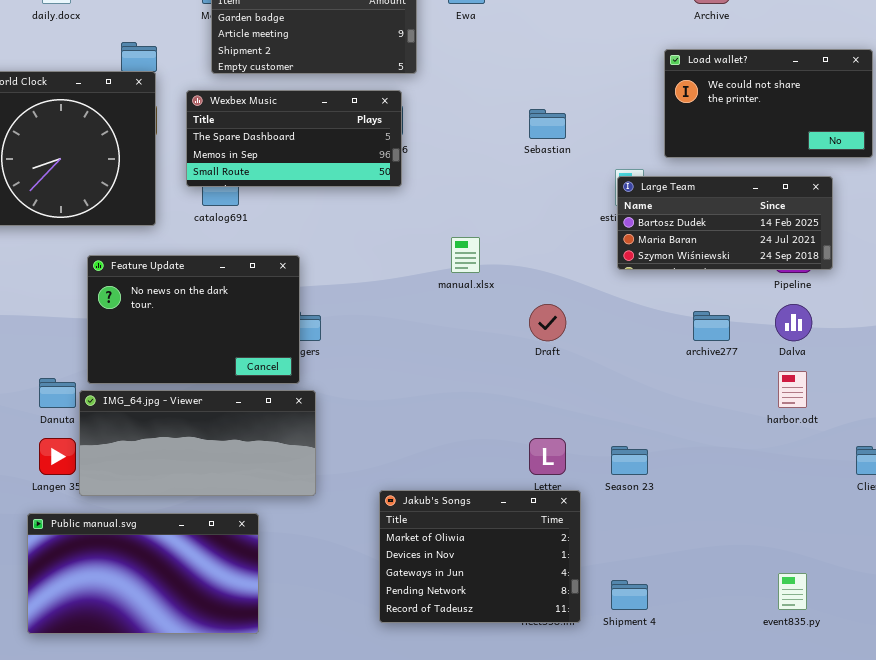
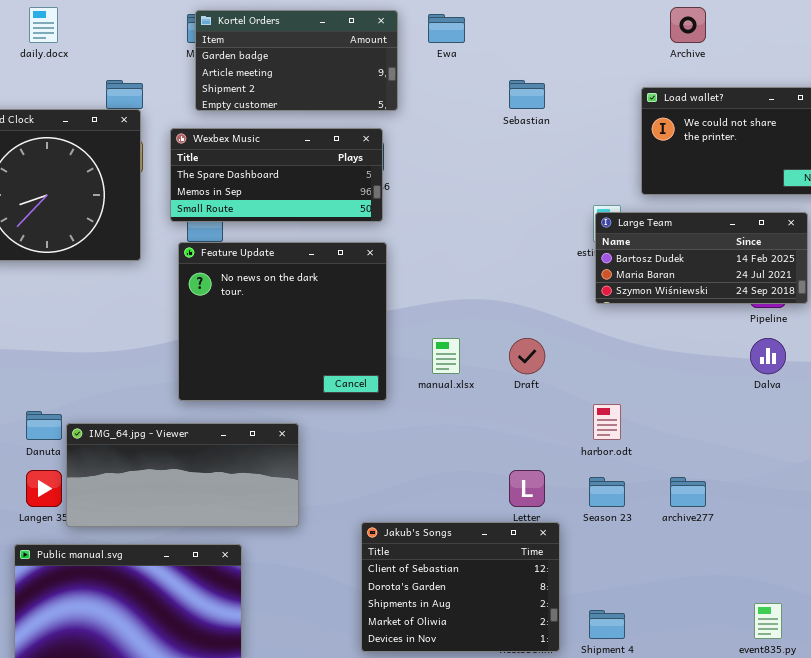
Sebastian: [529,109,566,139] -> [509,80,545,109], moved
manual.xlsx: [451,237,480,273] -> [432,338,460,374], moved
Feature Update: [87,255,300,384] -> [178,242,387,401], moved, resized
archive277: [693,311,730,341] -> [670,477,706,507], moved
harbor.odt: [778,371,807,408] -> [593,404,621,440], moved
Jakub's Songs: [379,490,581,623] -> [361,522,560,652], scrolled up 3 rows

